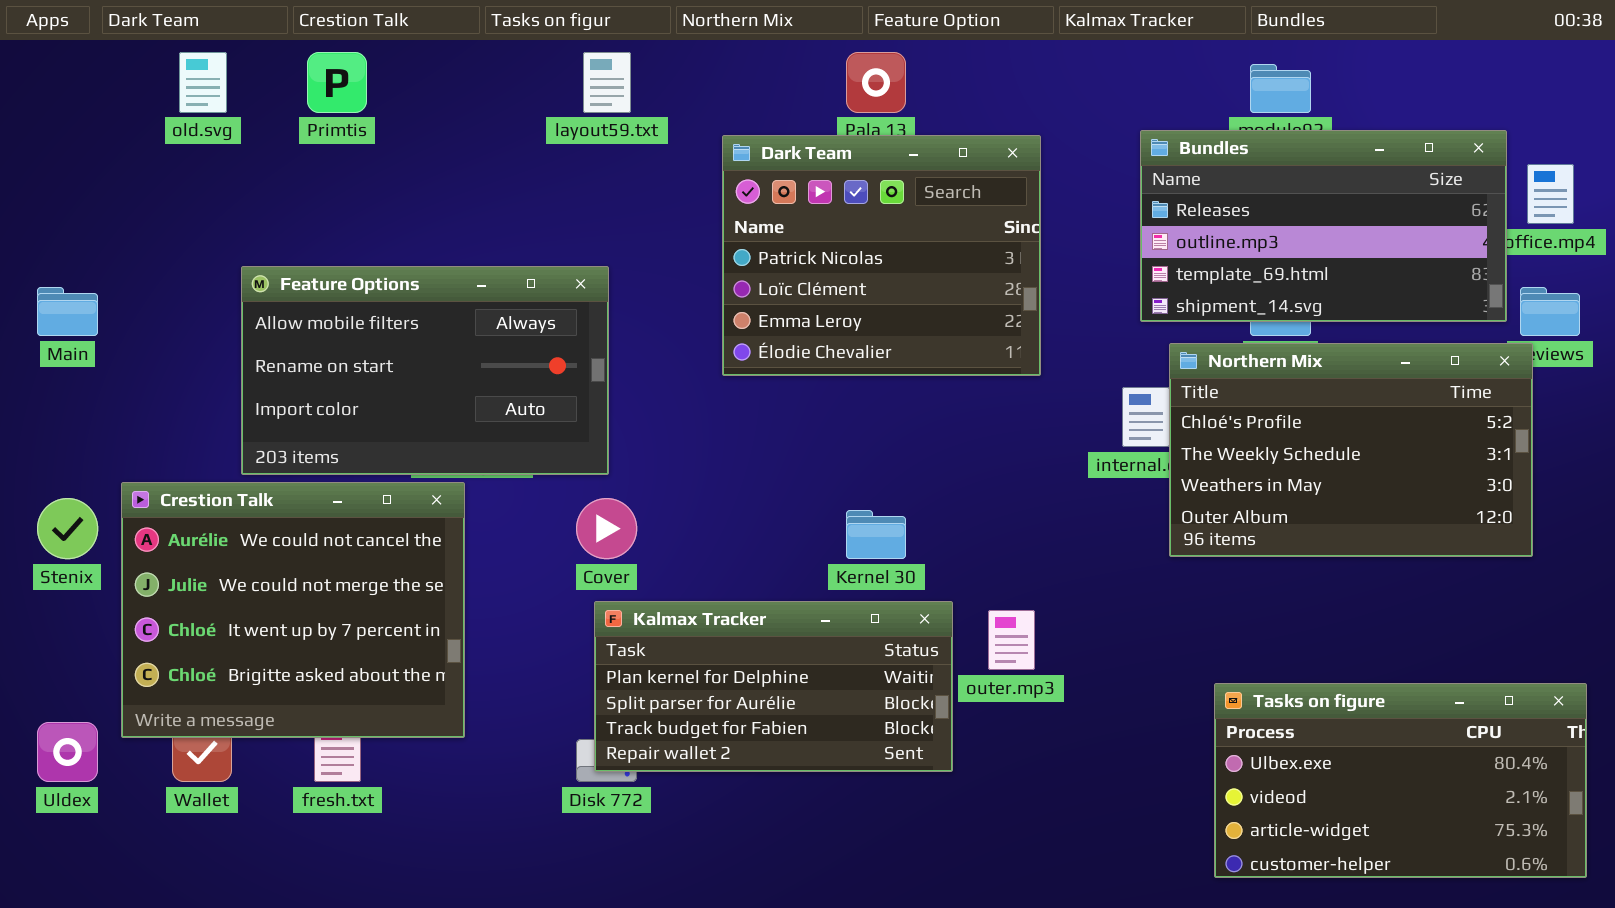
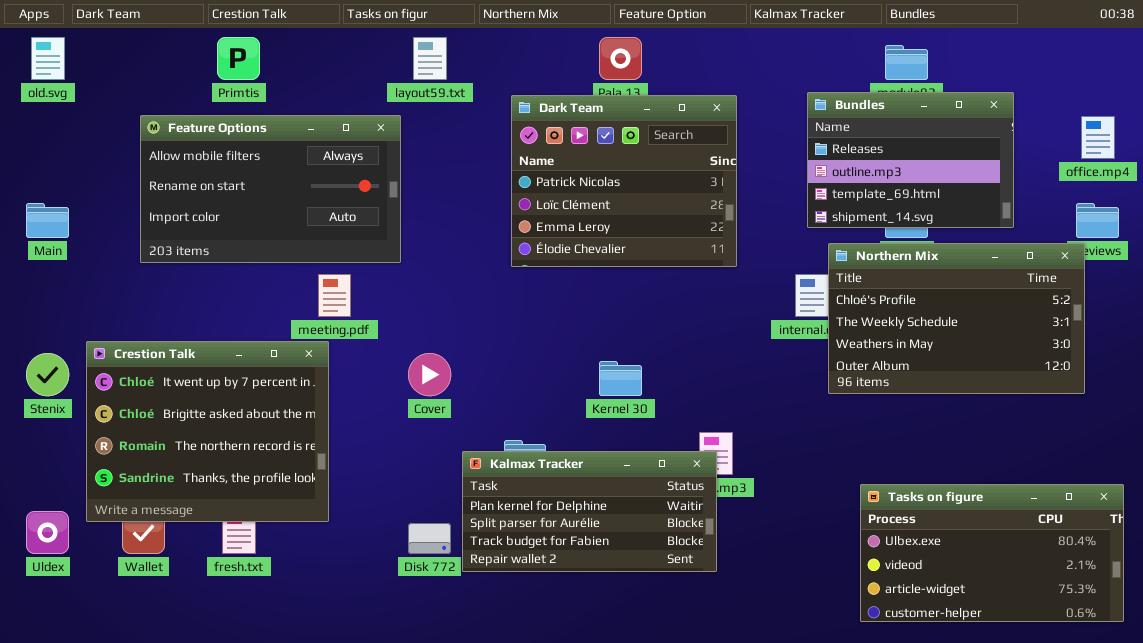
old.svg: [179,52,227,113] -> [31,37,65,80], moved
Bundles: [1140,130,1507,322] -> [807,92,1014,228], resized
Feature Options: [241,266,609,475] -> [140,115,401,263], moved
Crestion Talk: [121,482,465,738] -> [86,341,329,522], scrolled down 2 rows
Kalmax Tracker: [594,601,953,772] -> [462,451,717,572], moved

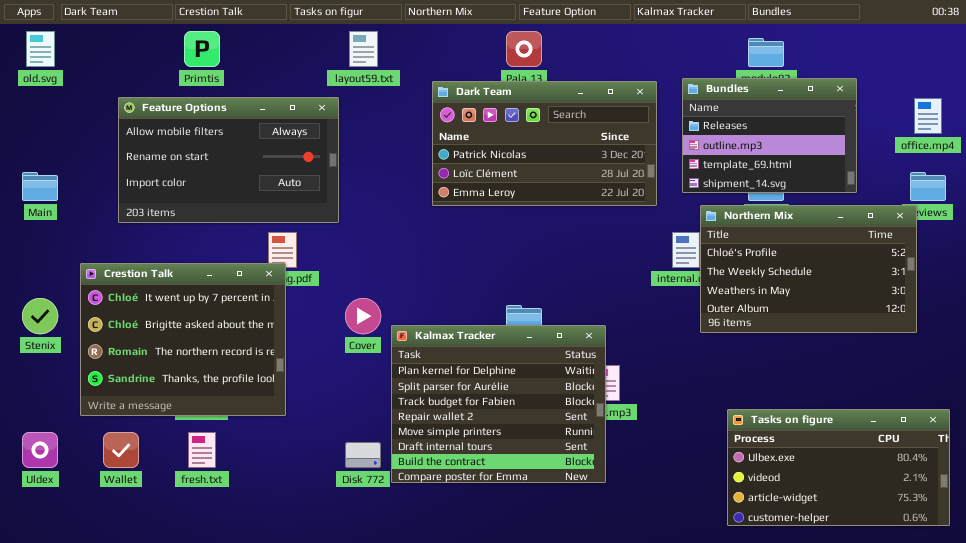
Dark Team: [511,95,737,267] -> [432,81,657,206], resized
Crestion Talk: [86,341,329,522] -> [80,263,286,416], moved
Kalmax Tracker: [462,451,717,572] -> [391,325,606,483], resized

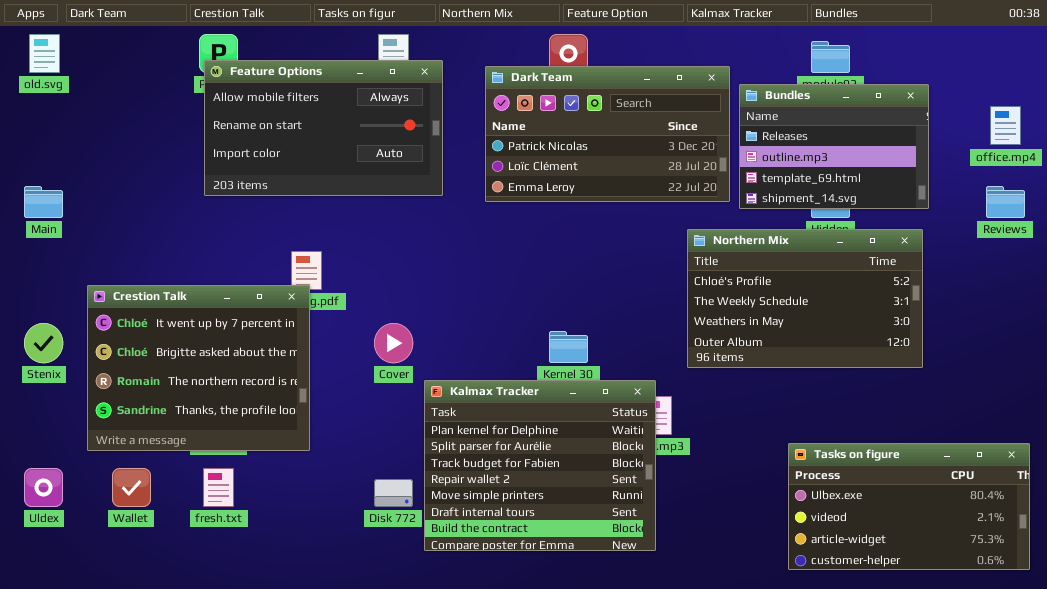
Dark Team: [432,81,657,206] -> [485,66,730,202], moved
Feature Options: [118,97,339,223] -> [204,60,443,196], moved
Northern Mix: [700,205,917,333] -> [687,229,923,368], moved
Kalmax Tracker: [391,325,606,483] -> [424,380,656,551], moved

